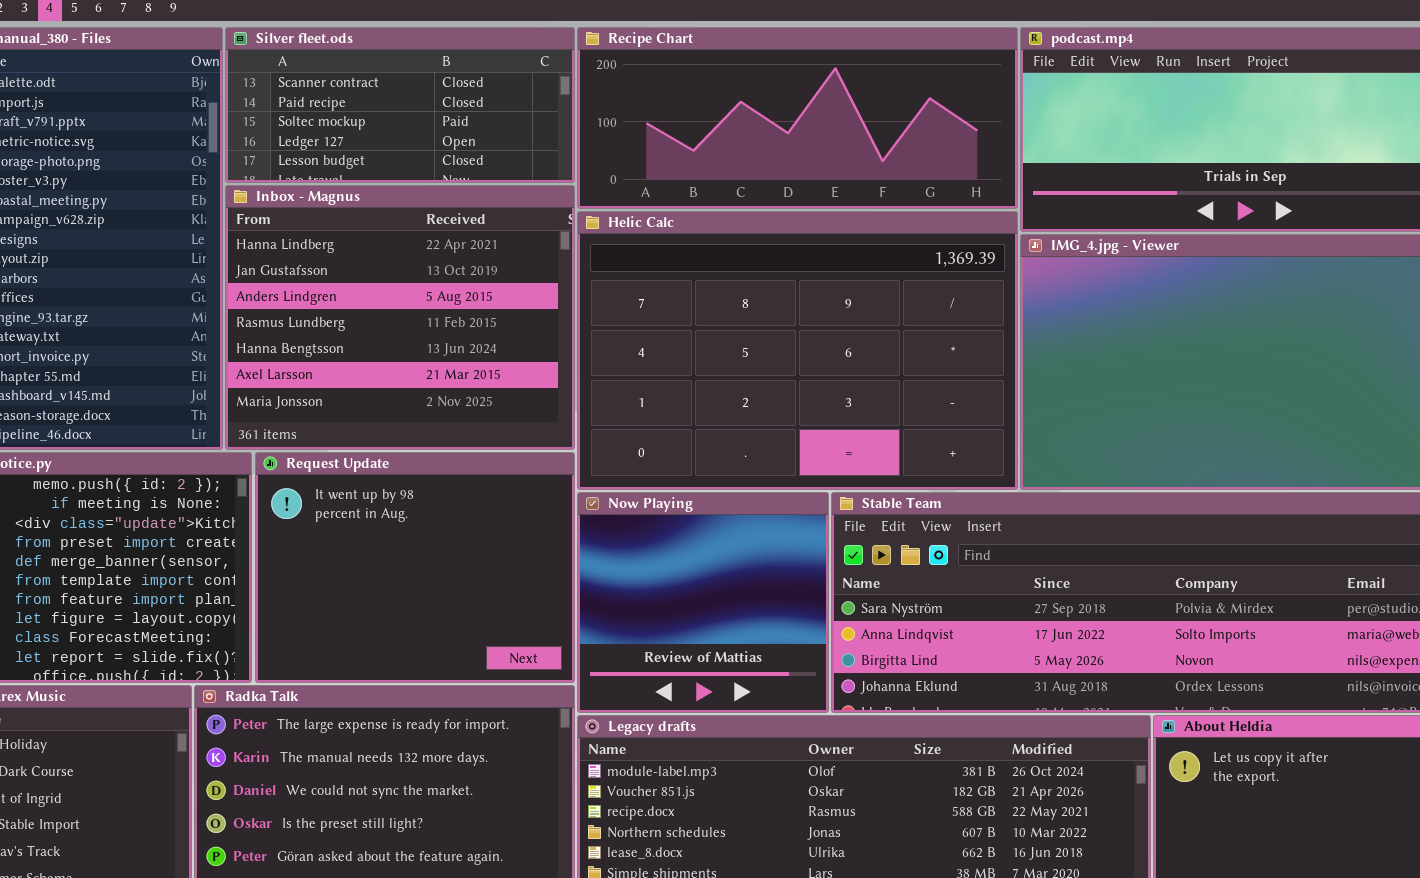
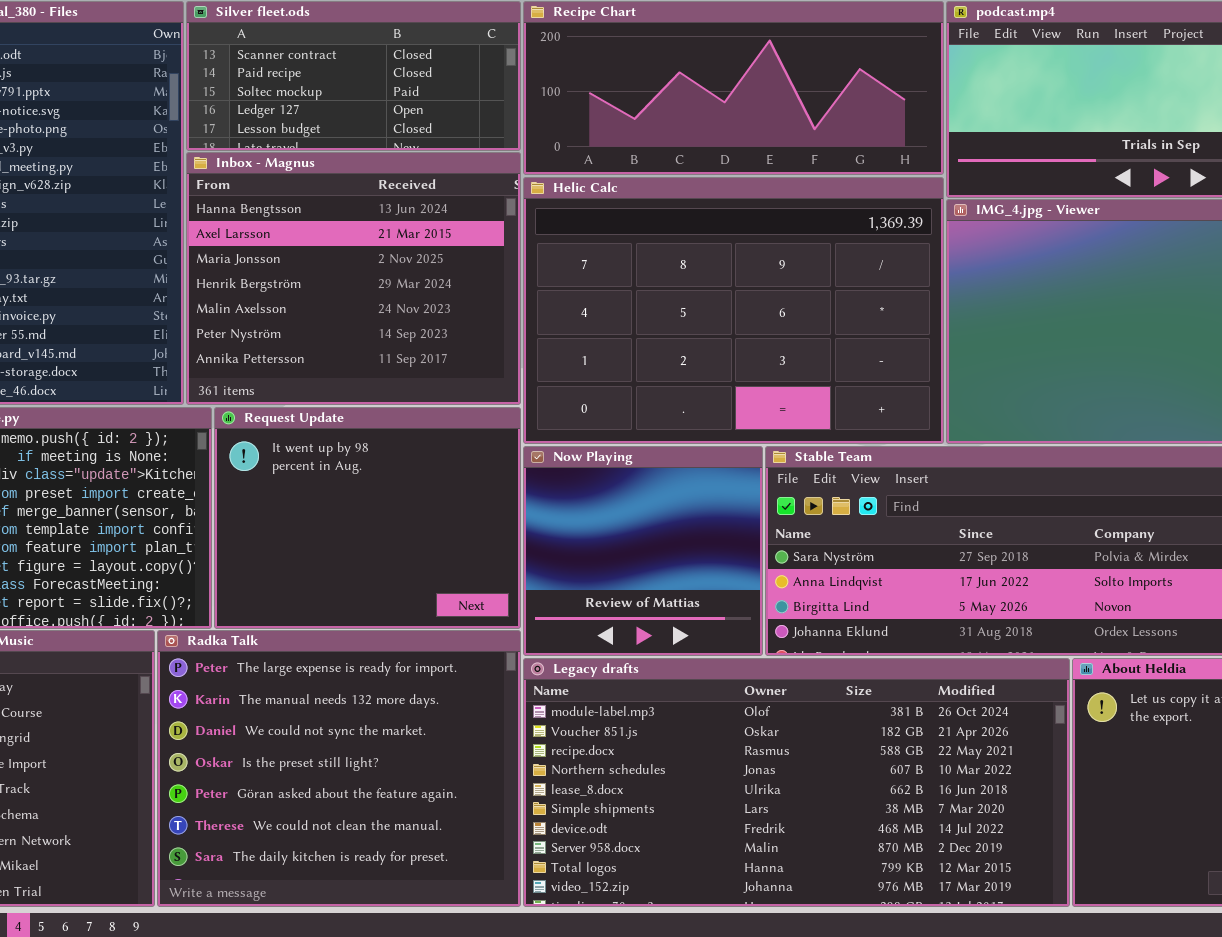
Inbox - Magnus: [225,185,575,450] -> [186,152,521,405], scrolled down 4 rows

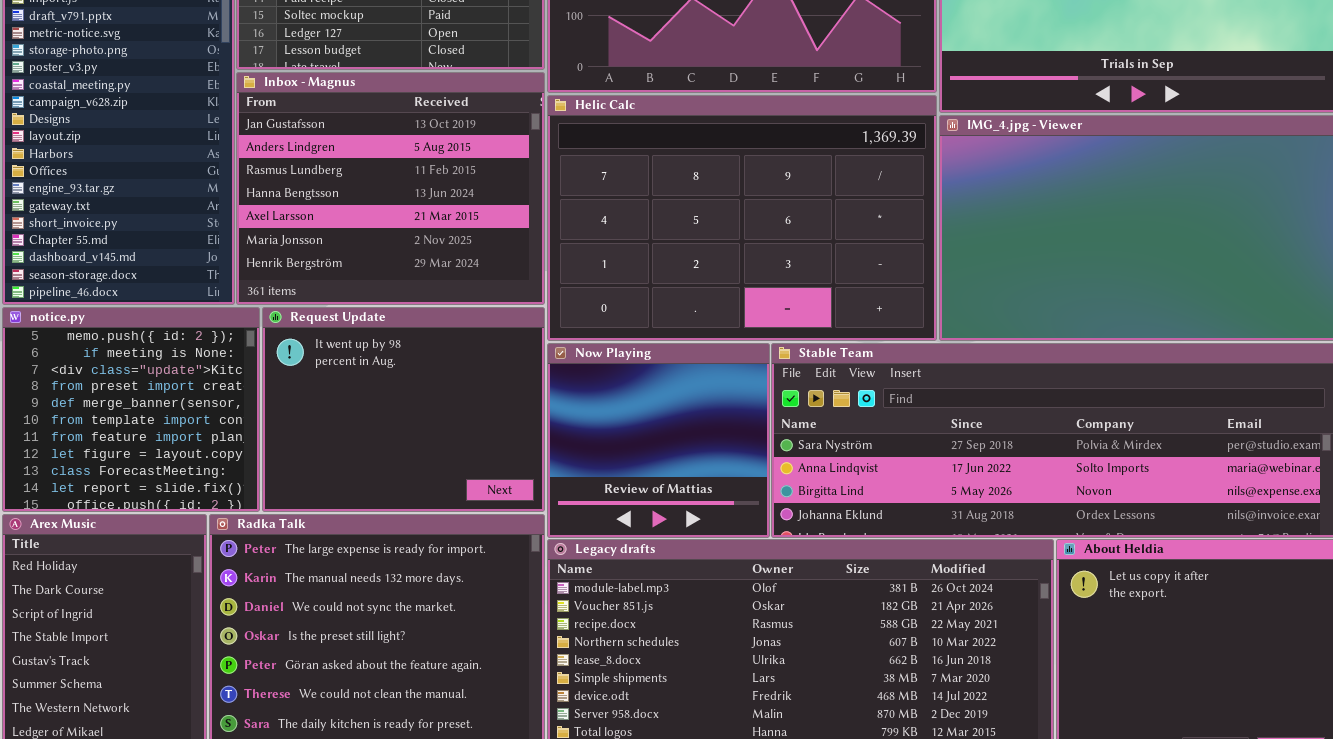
Inbox - Magnus: [186,152,521,405] -> [236,72,545,305], scrolled up 3 rows

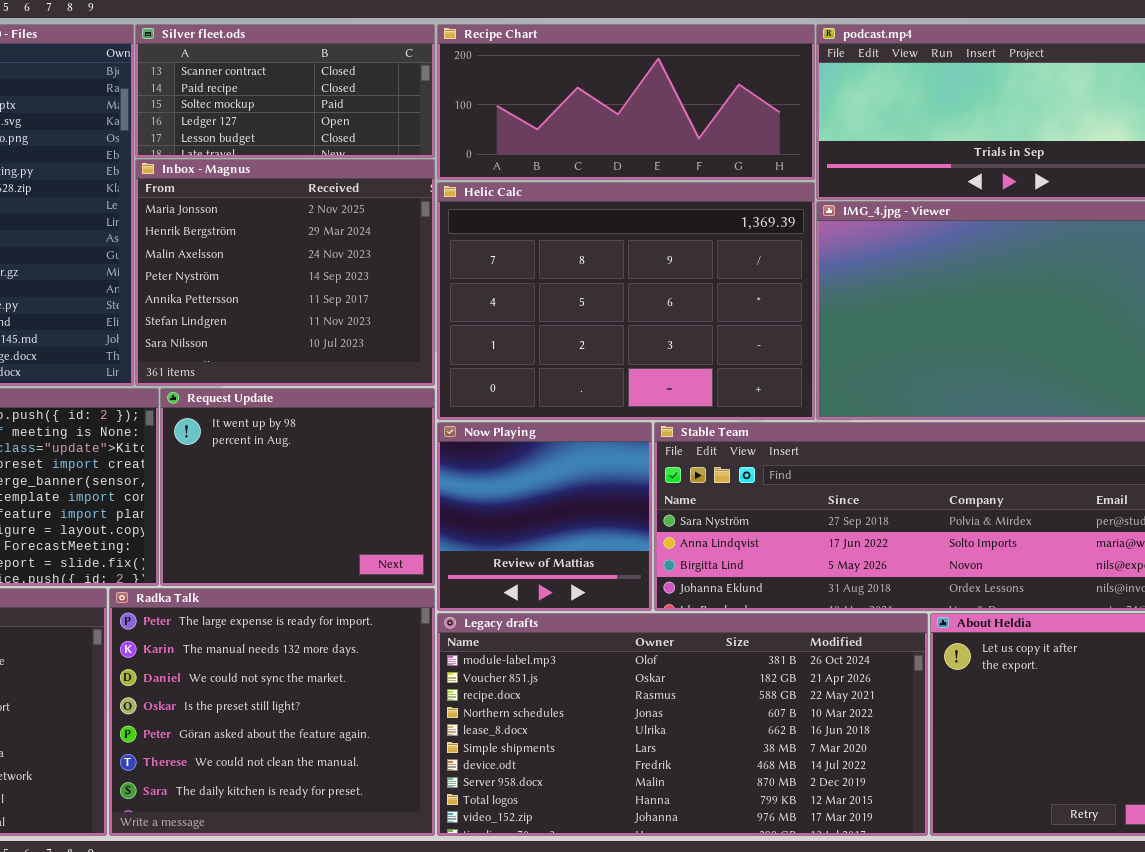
Inbox - Magnus: [236,72,545,305] -> [135,159,435,386], scrolled down 5 rows

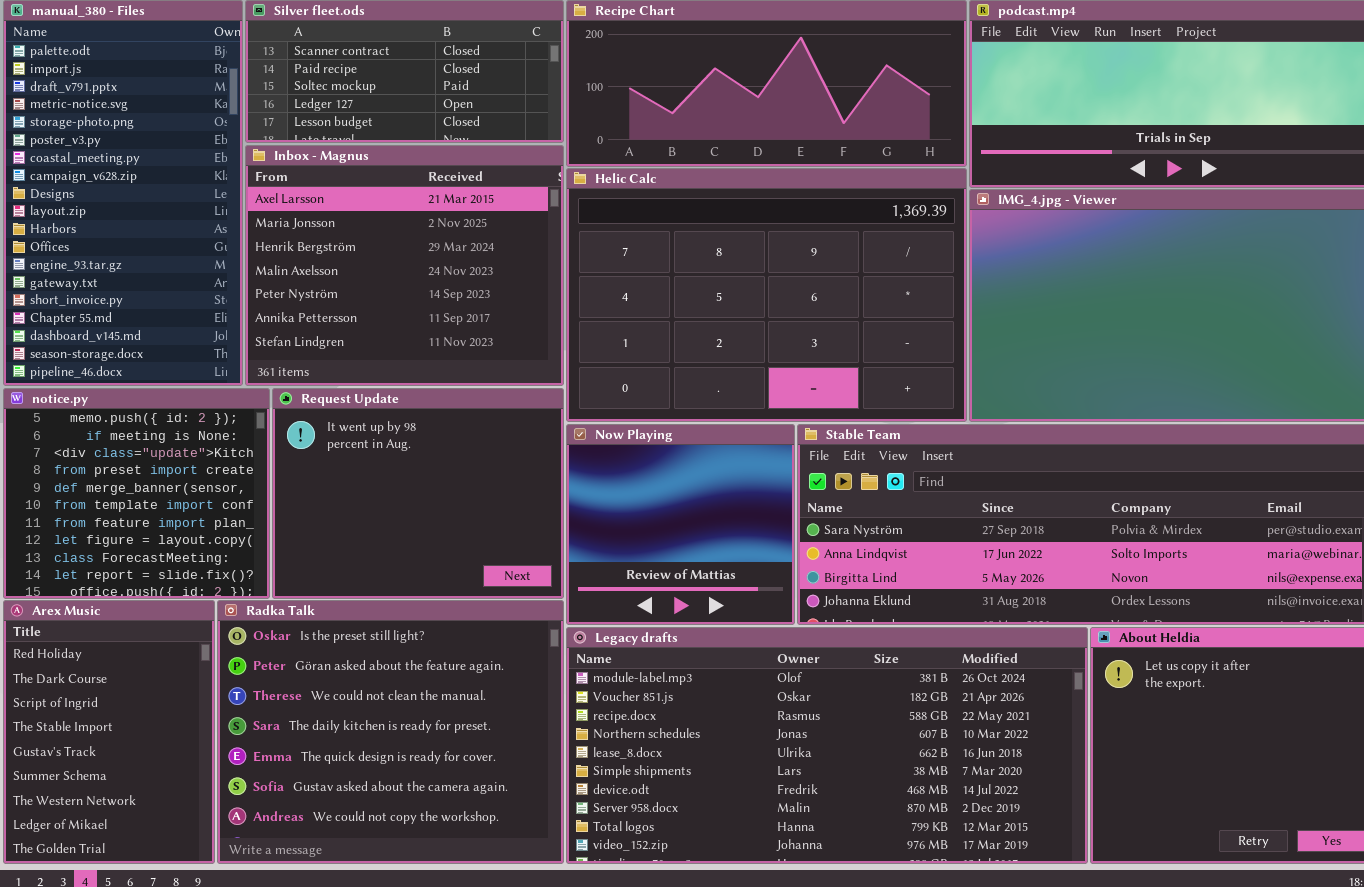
Inbox - Magnus: [135,159,435,386] -> [245,145,564,386], scrolled up 1 row
Radka Talk: [109,588,435,836] -> [217,600,564,864], scrolled down 3 rows

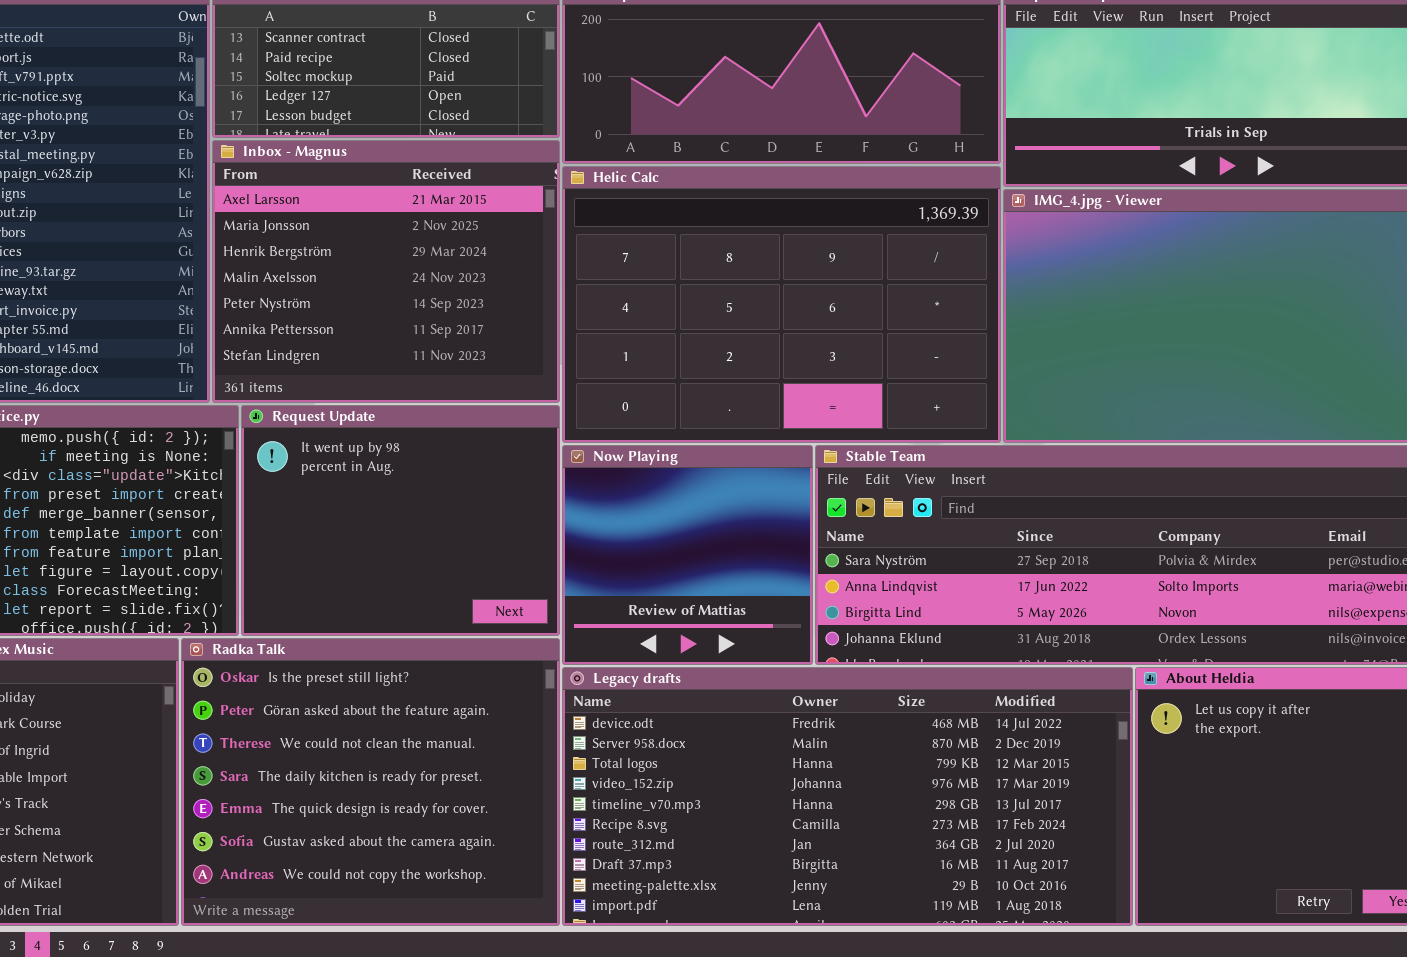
Legacy drafts: [566,627,1088,864] -> [562,667,1133,926], scrolled down 6 rows

